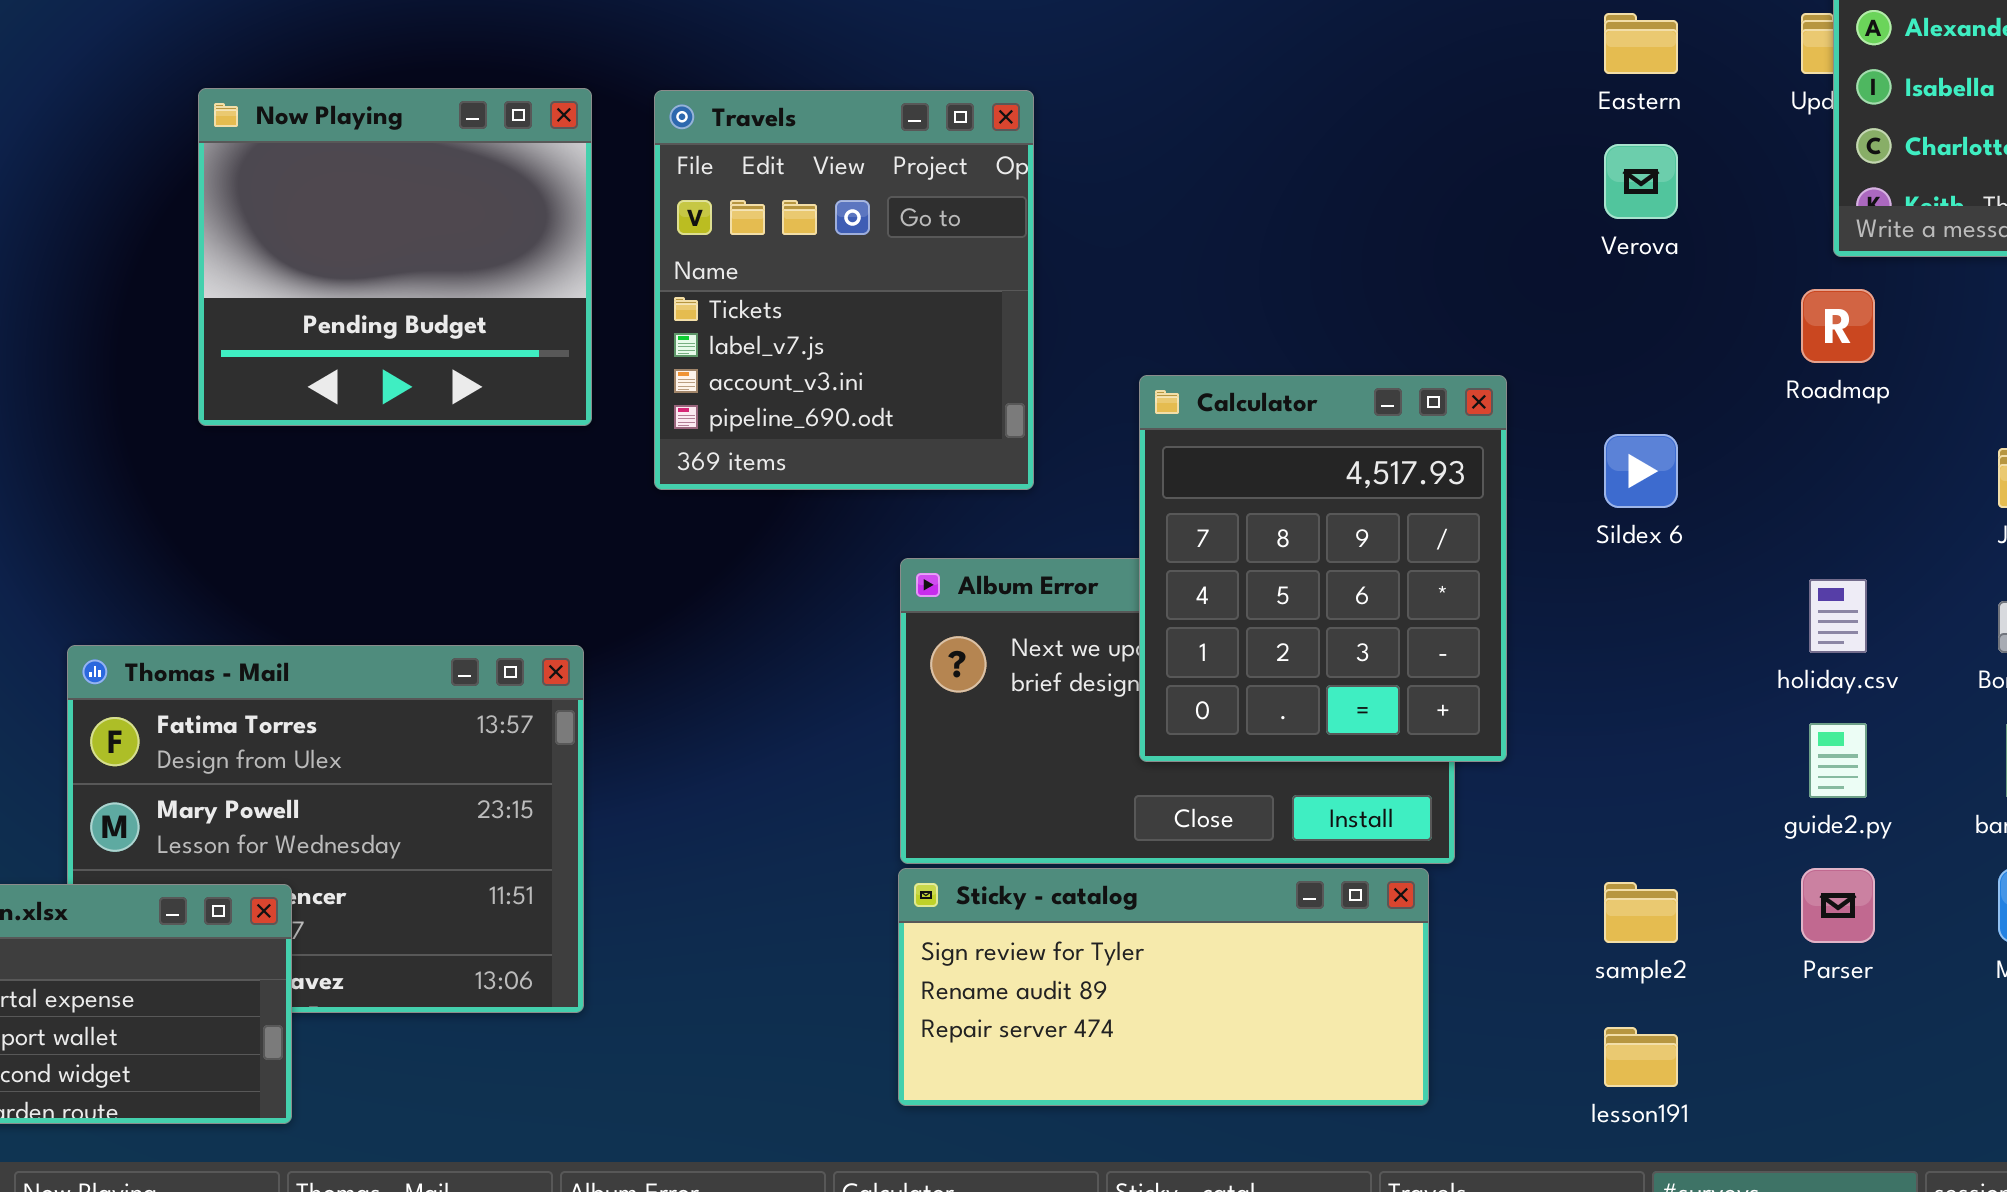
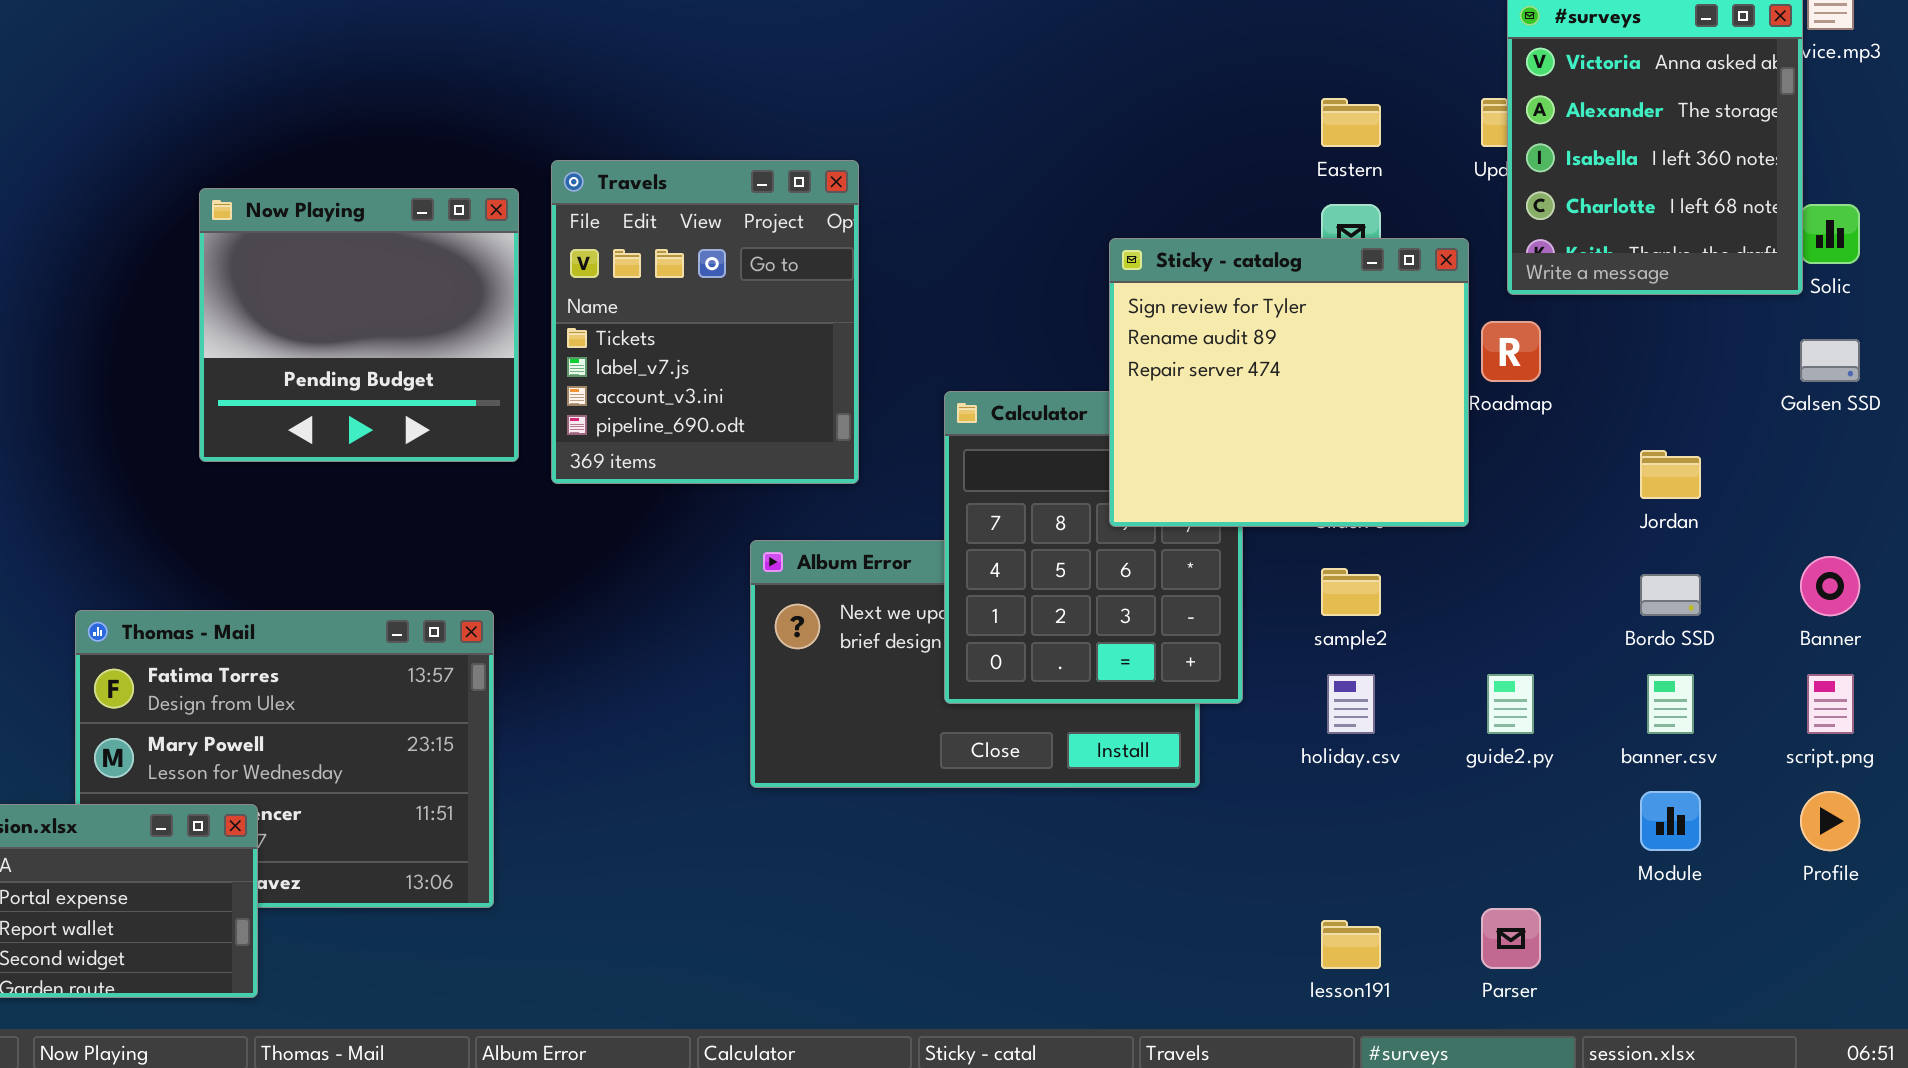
Now Playing: [198,88,592,426] -> [199,188,519,462], moved
holiday.csv: [1809,579,1867,653] -> [1327,674,1375,734], moved
Sticky - catalog: [898,868,1429,1106] -> [1109,238,1469,527], moved, resized
Parser: [1801,868,1875,943] -> [1481,908,1541,969], moved
sample2: [1604,882,1678,943] -> [1321,568,1381,616], moved

